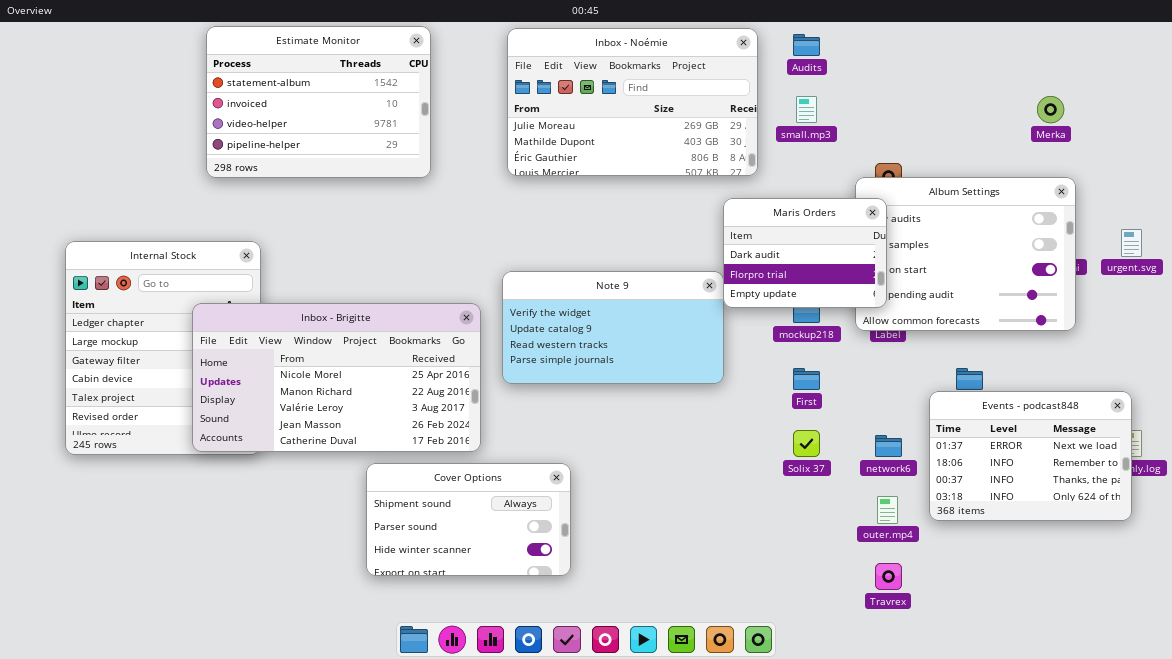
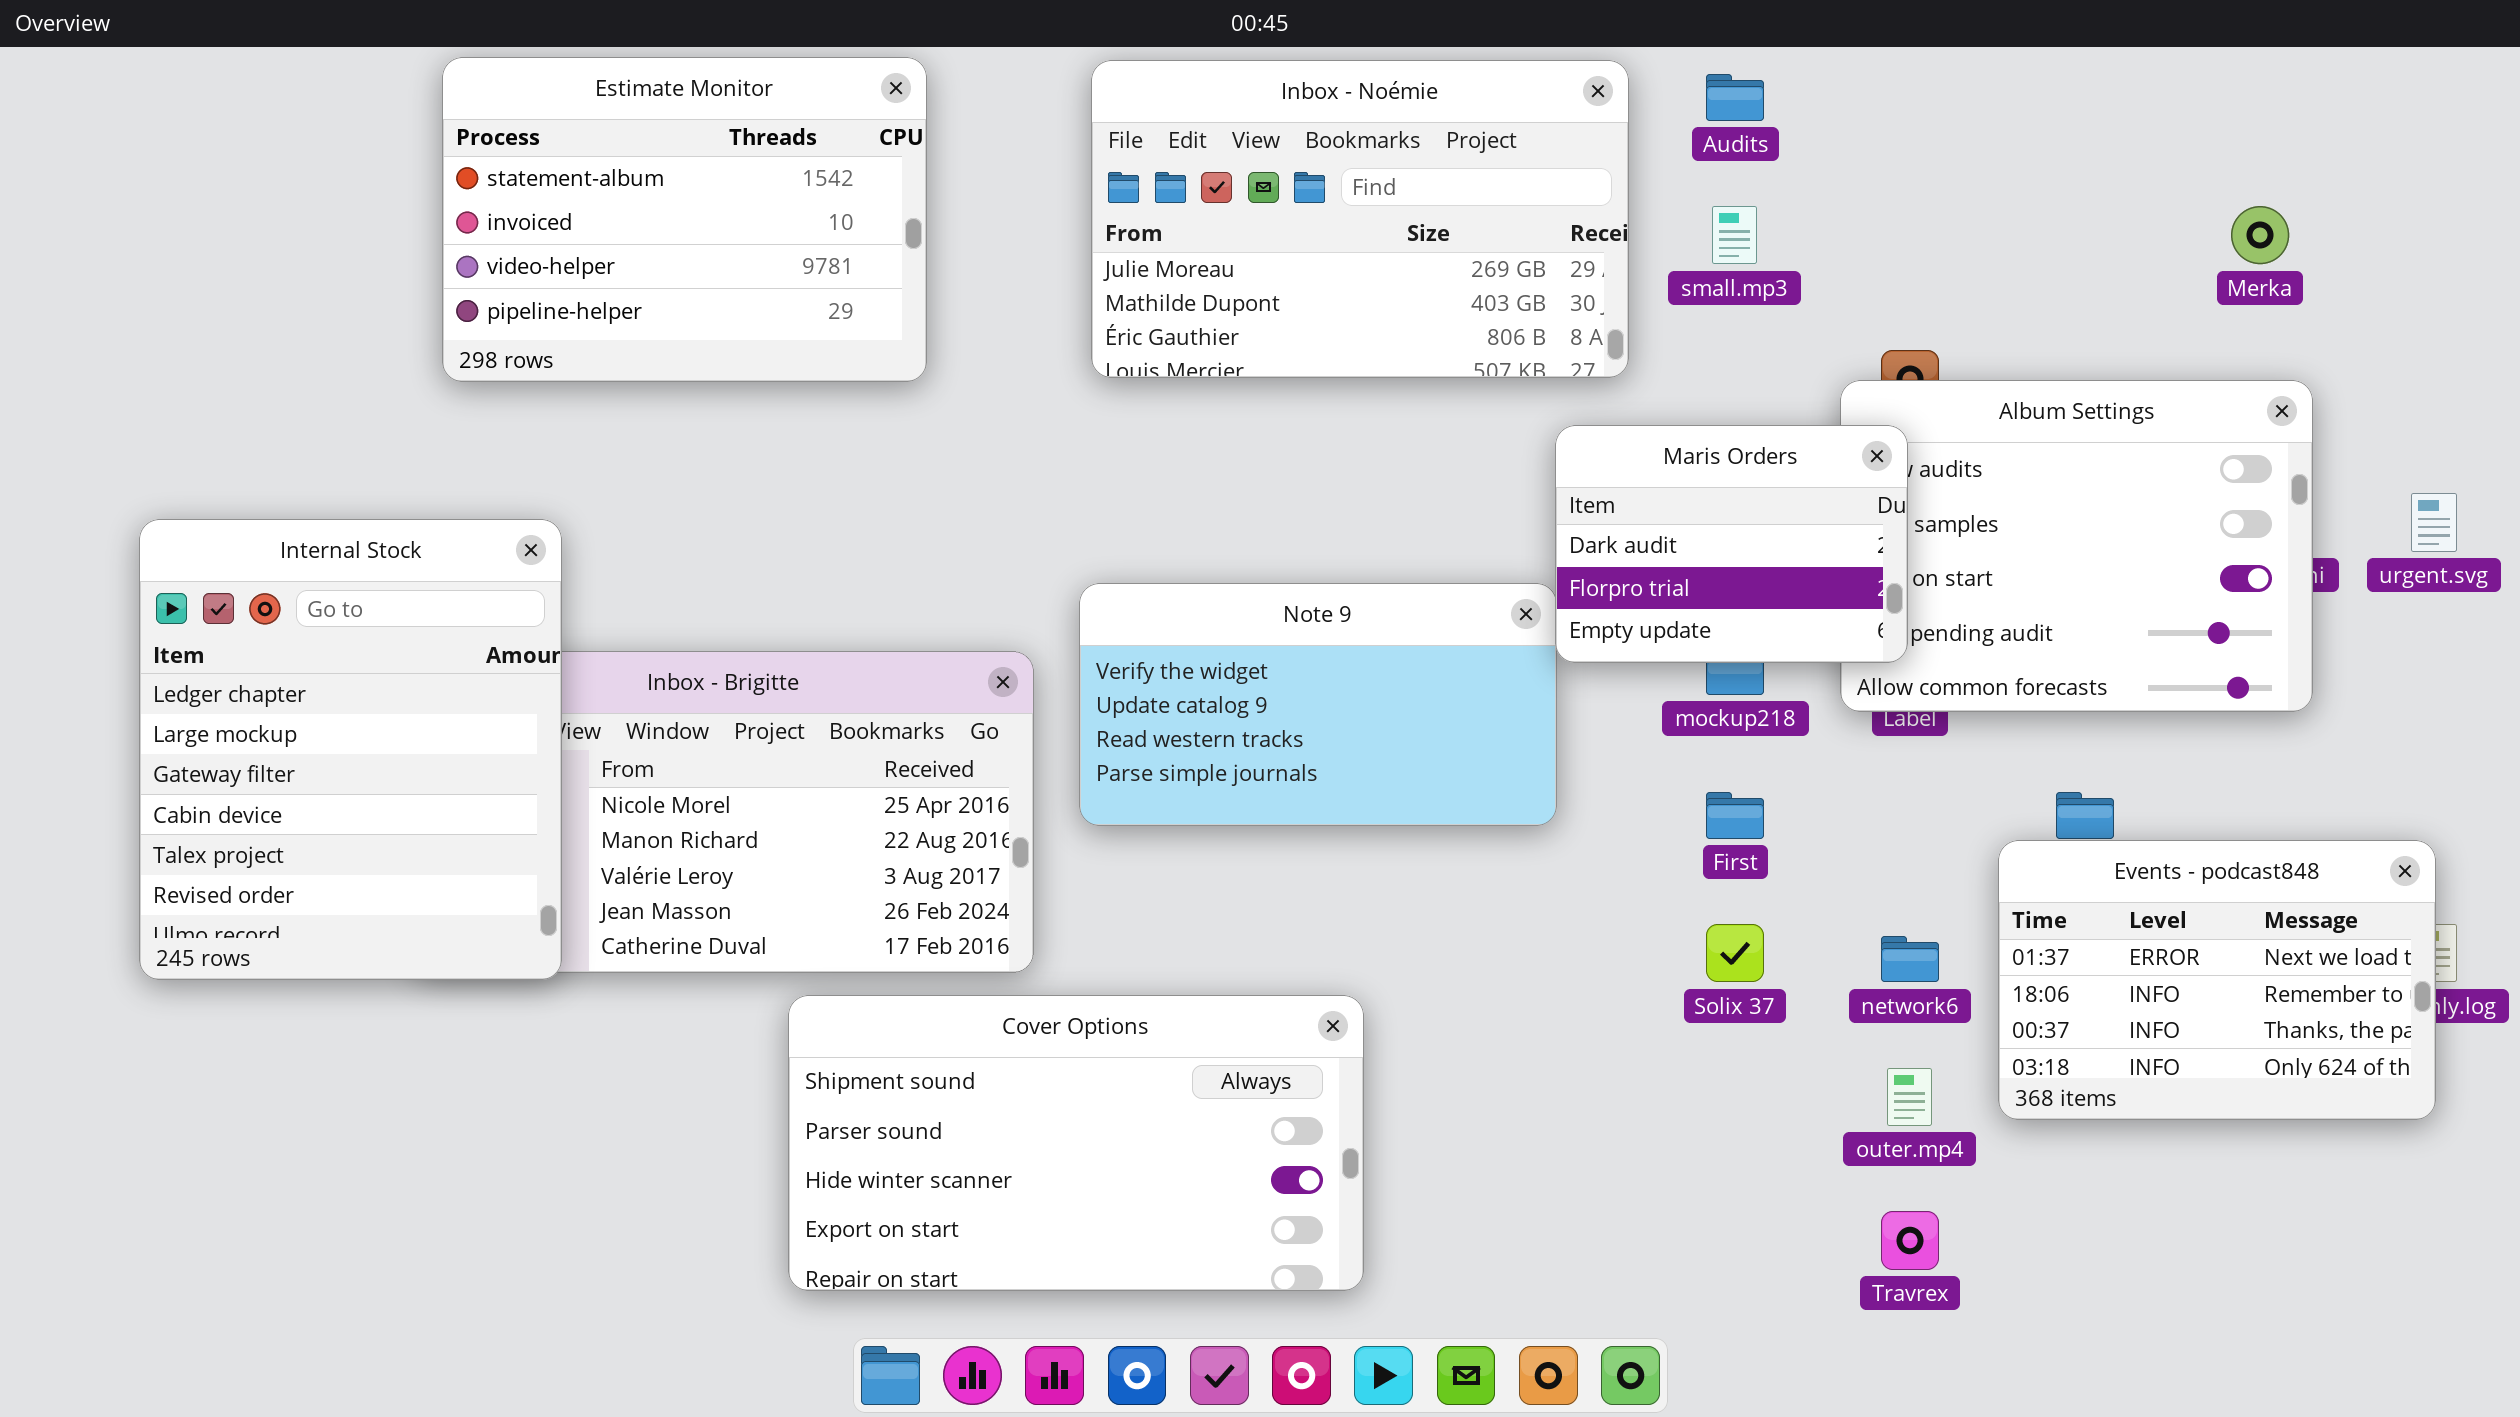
Internal Stock: [65,241,261,455] -> [139,519,562,980], raised
Cover Options: [366,463,571,576] -> [788,995,1364,1291], resized

